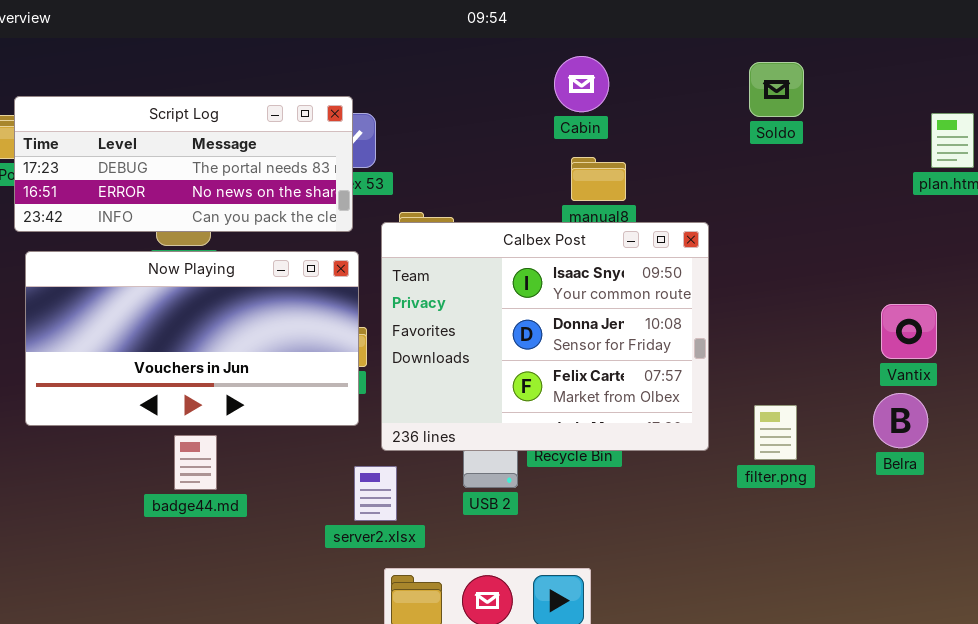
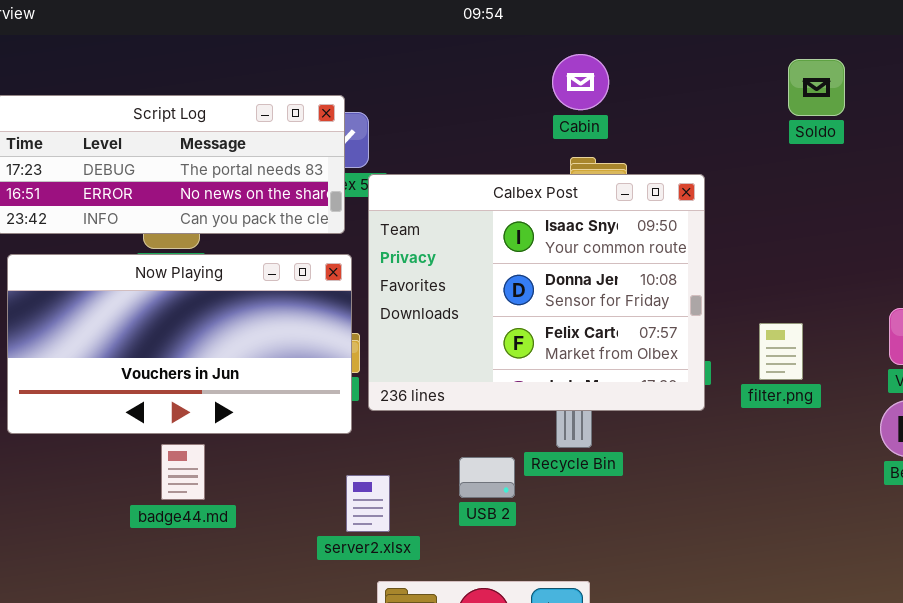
Soldo: [749,62,804,117] -> [788,59,845,116], moved
Calbex Post: [381,222,709,451] -> [368,174,705,411], moved
filter.png: [754,405,797,460] -> [759,323,803,380], moved

